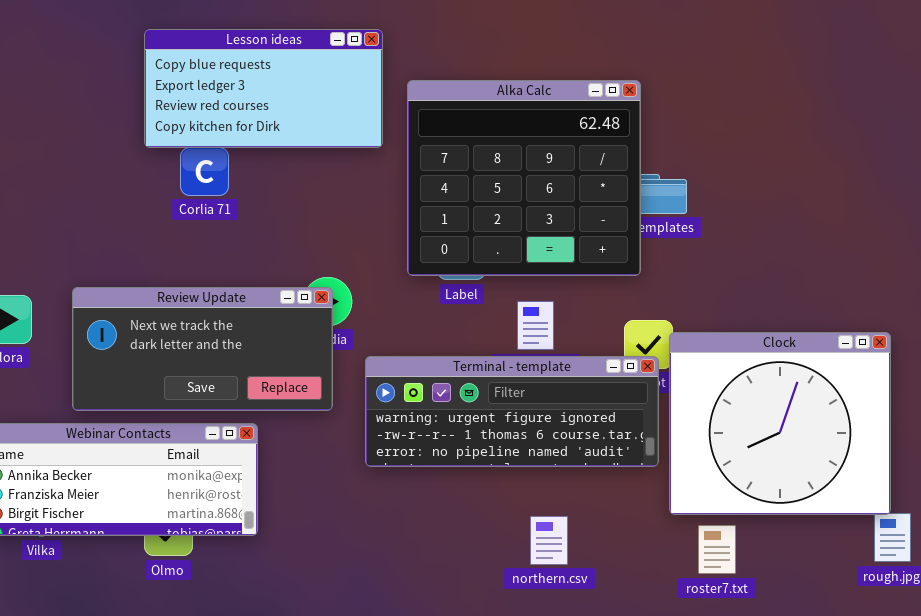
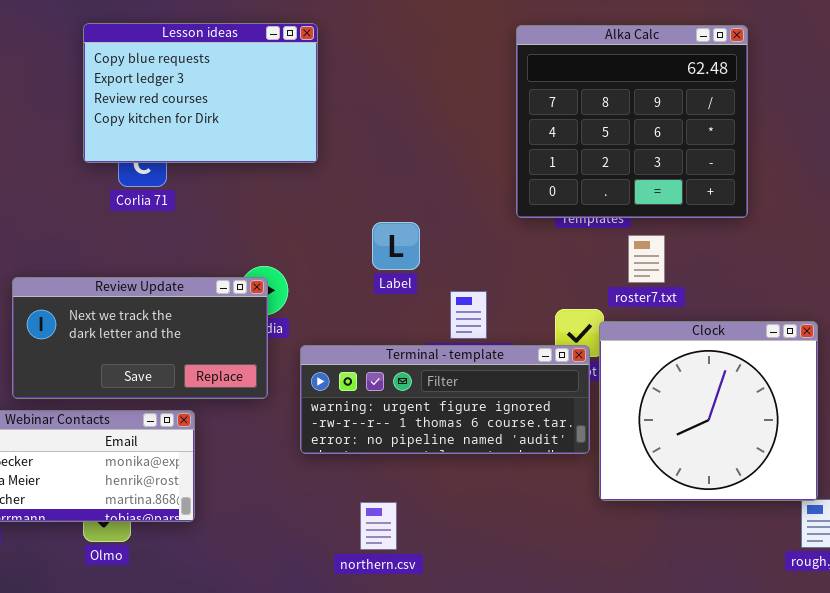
Lesson ideas: [144,29,383,148] -> [83,23,318,163], resized
Alka Calc: [407,80,641,276] -> [516,25,748,218], moved
northern.csv: [530,516,568,565] -> [360,502,397,550], moved
roster7.txt: [698,525,736,574] -> [628,235,665,283], moved

